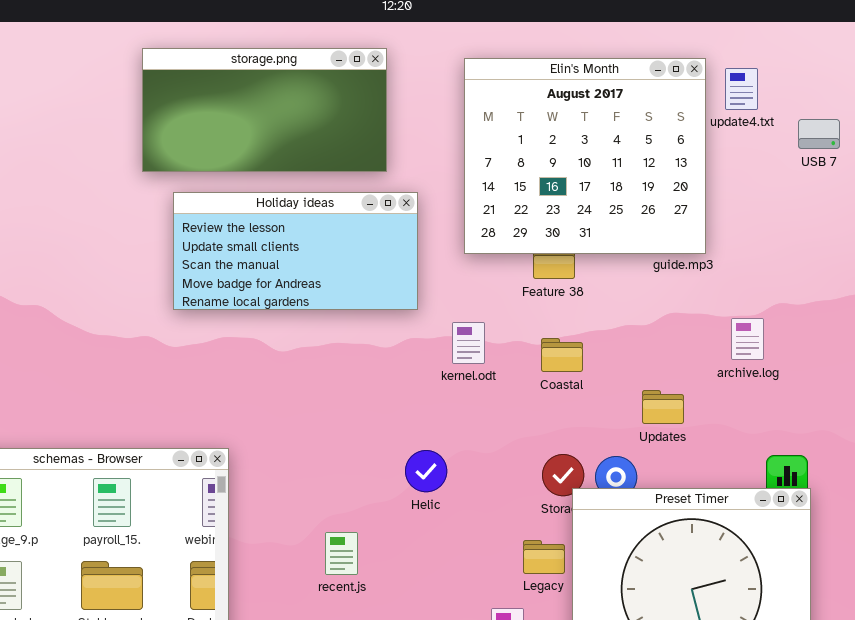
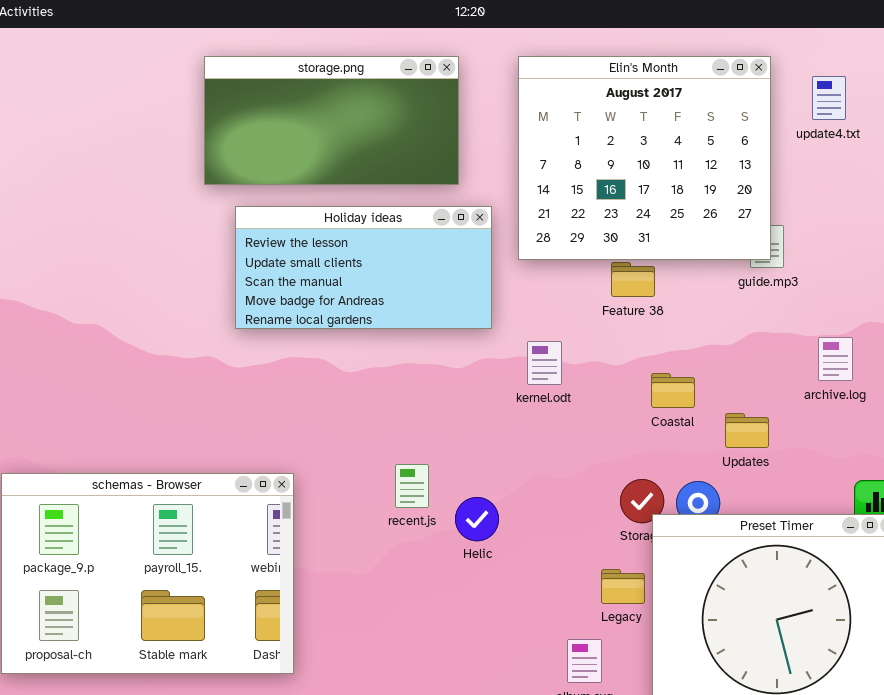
Elin's Month: [464,58,706,254] -> [518,56,771,260], moved
Coastal: [541,338,583,372] -> [651,373,695,408], moved
Helic: [405,450,447,492] -> [455,497,499,541], moved
recent.js: [325,532,358,575] -> [395,464,429,508], moved

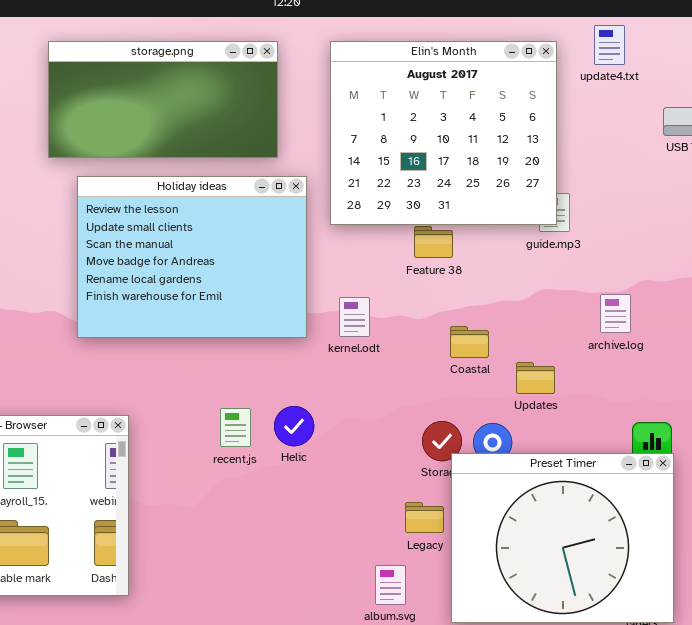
update4.txt: [812,76,846,120] -> [594,25,625,65], moved
Holiday ideas: [235,206,492,329] -> [77,176,307,338], resized
Helic: [455,497,499,541] -> [274,406,314,446], moved

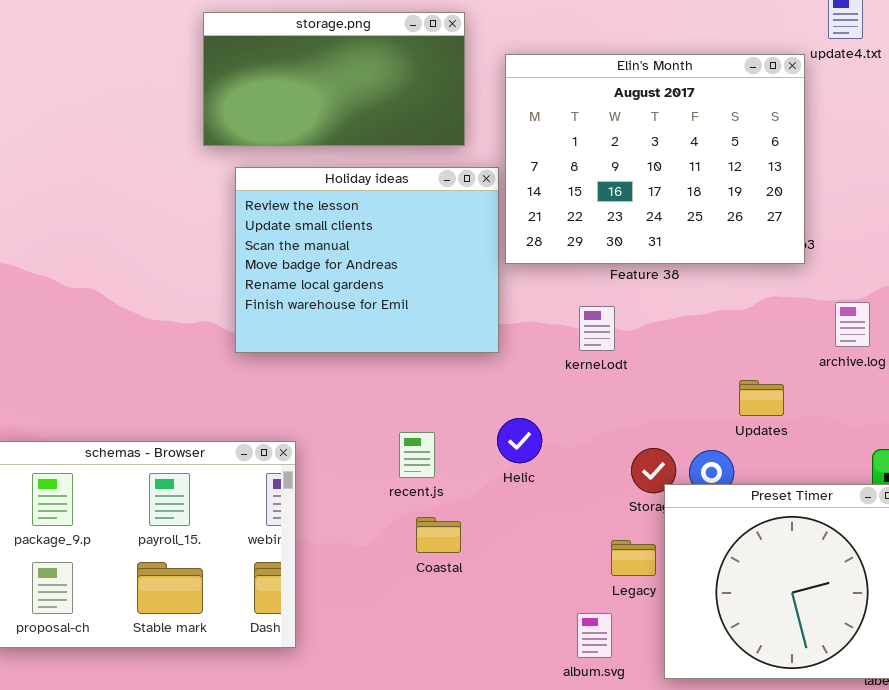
Elin's Month: [330,41,557,225] -> [505,54,805,264], moved, resized
kernel.odt: [339,297,370,337] -> [579,306,615,351], moved
Coastal: [450,326,489,358] -> [416,517,461,553], moved
Helic: [274,406,314,446] -> [497,418,542,463], moved

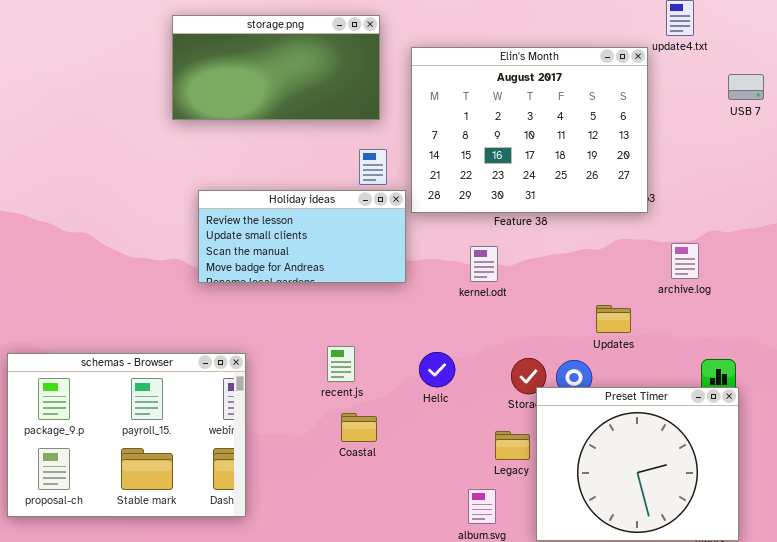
Holiday ideas: [235,167,499,353] -> [198,190,406,283], resized
Helic: [497,418,542,463] -> [419,352,455,387], moved

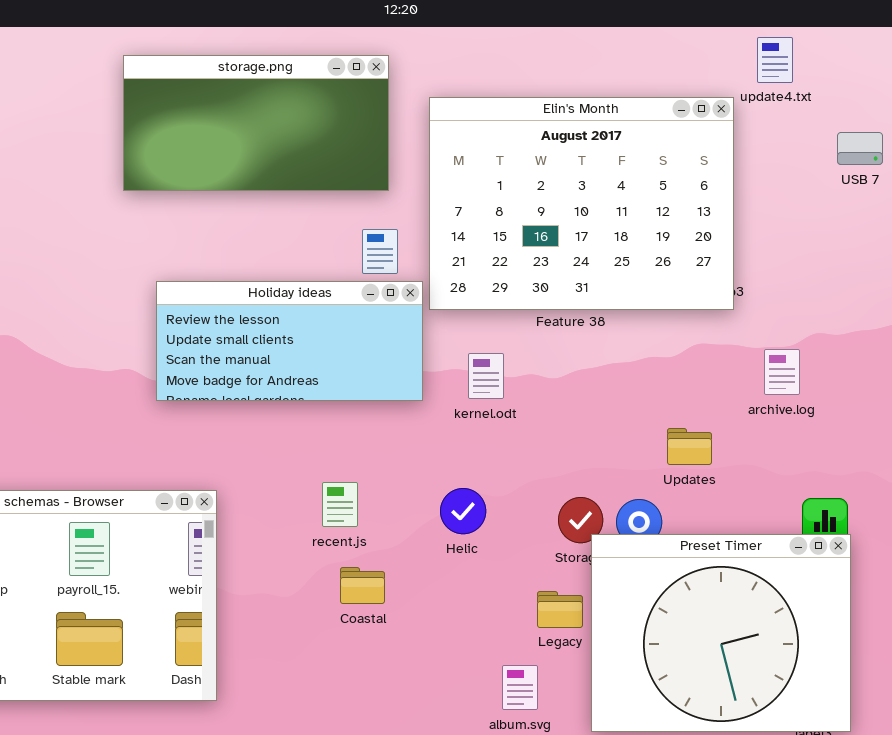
kernel.odt: [470,246,498,282] -> [468,353,504,399], moved

